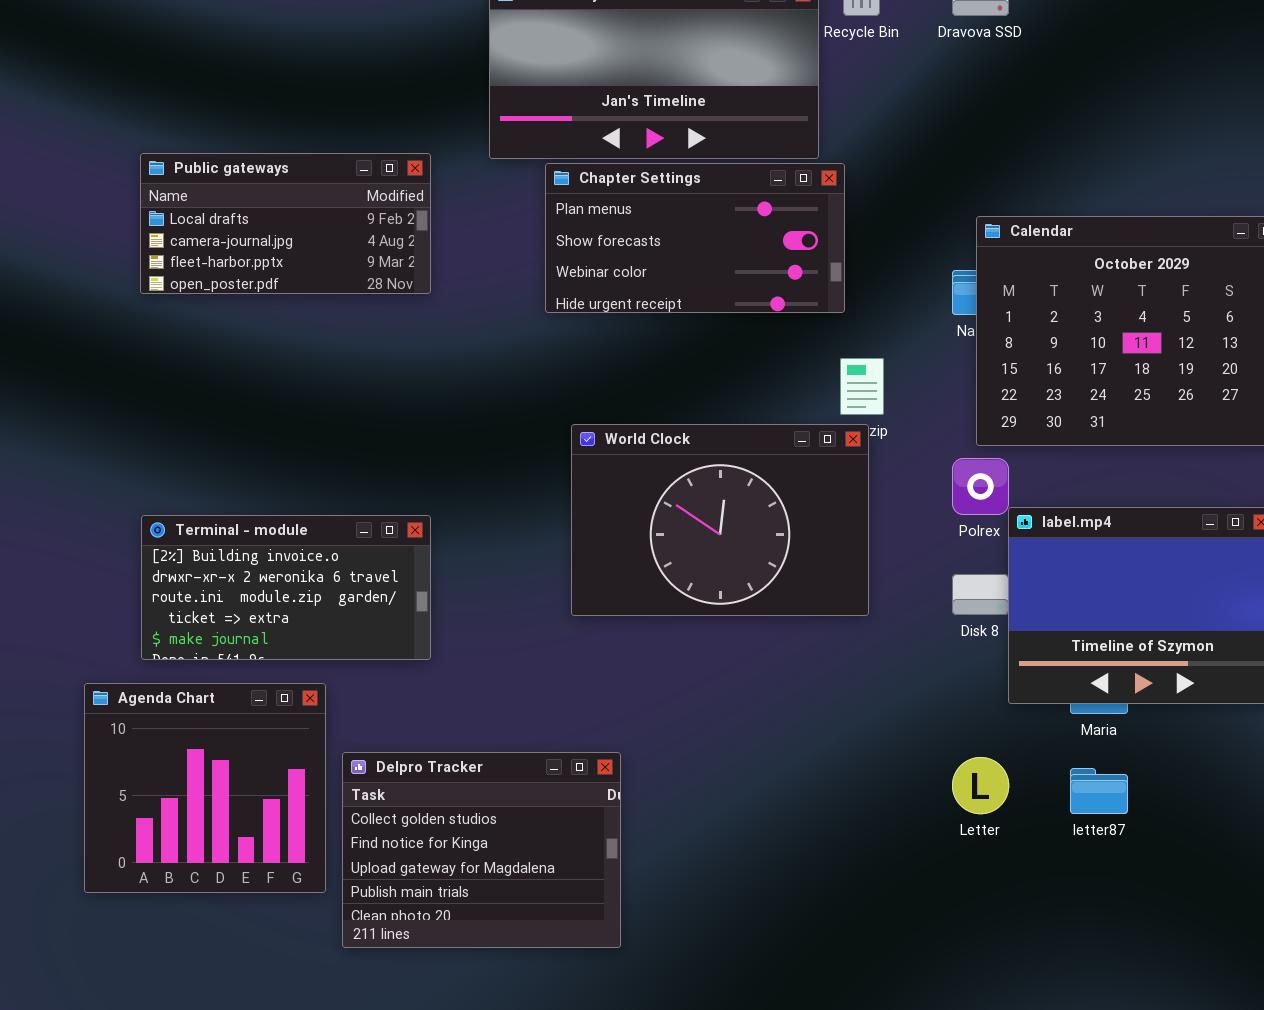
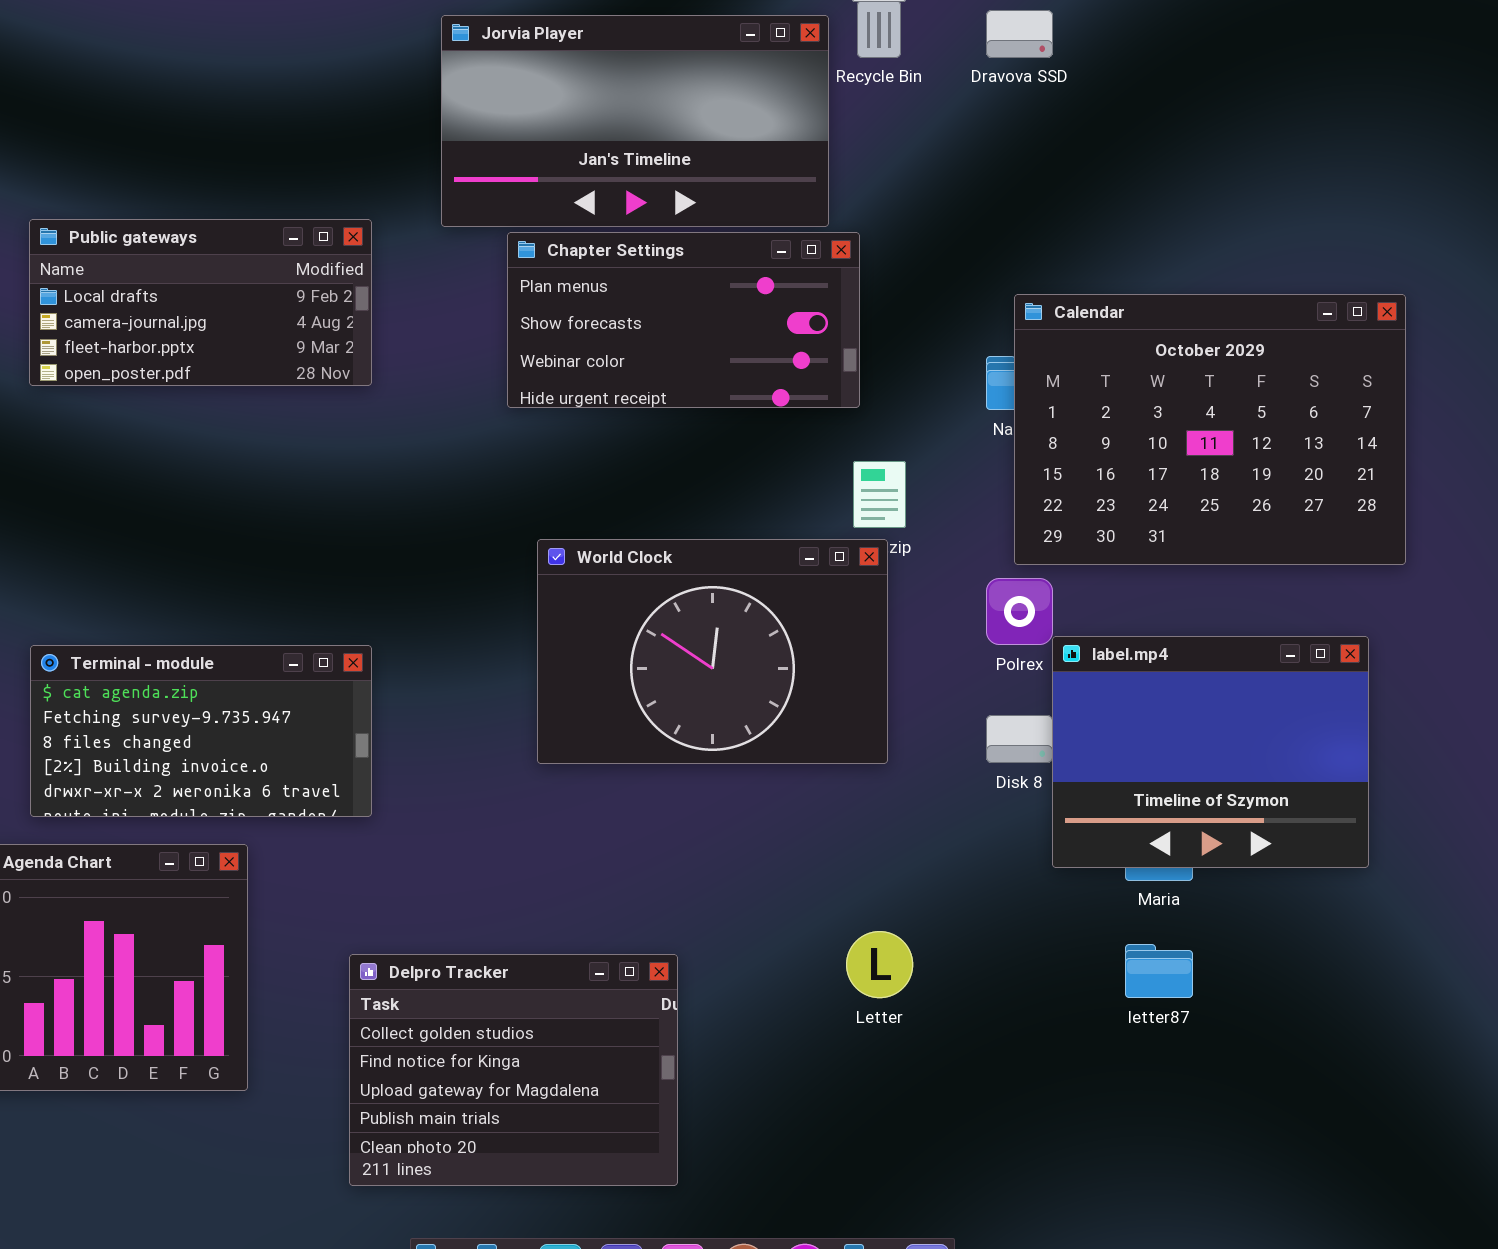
Terminal - module: [141,515,431,660] -> [30,645,372,817], scrolled up 3 rows
Delpro Tracker: [342,752,621,948] -> [349,954,678,1186], moved
Letter: [952,757,1009,814] -> [846,931,913,998], moved

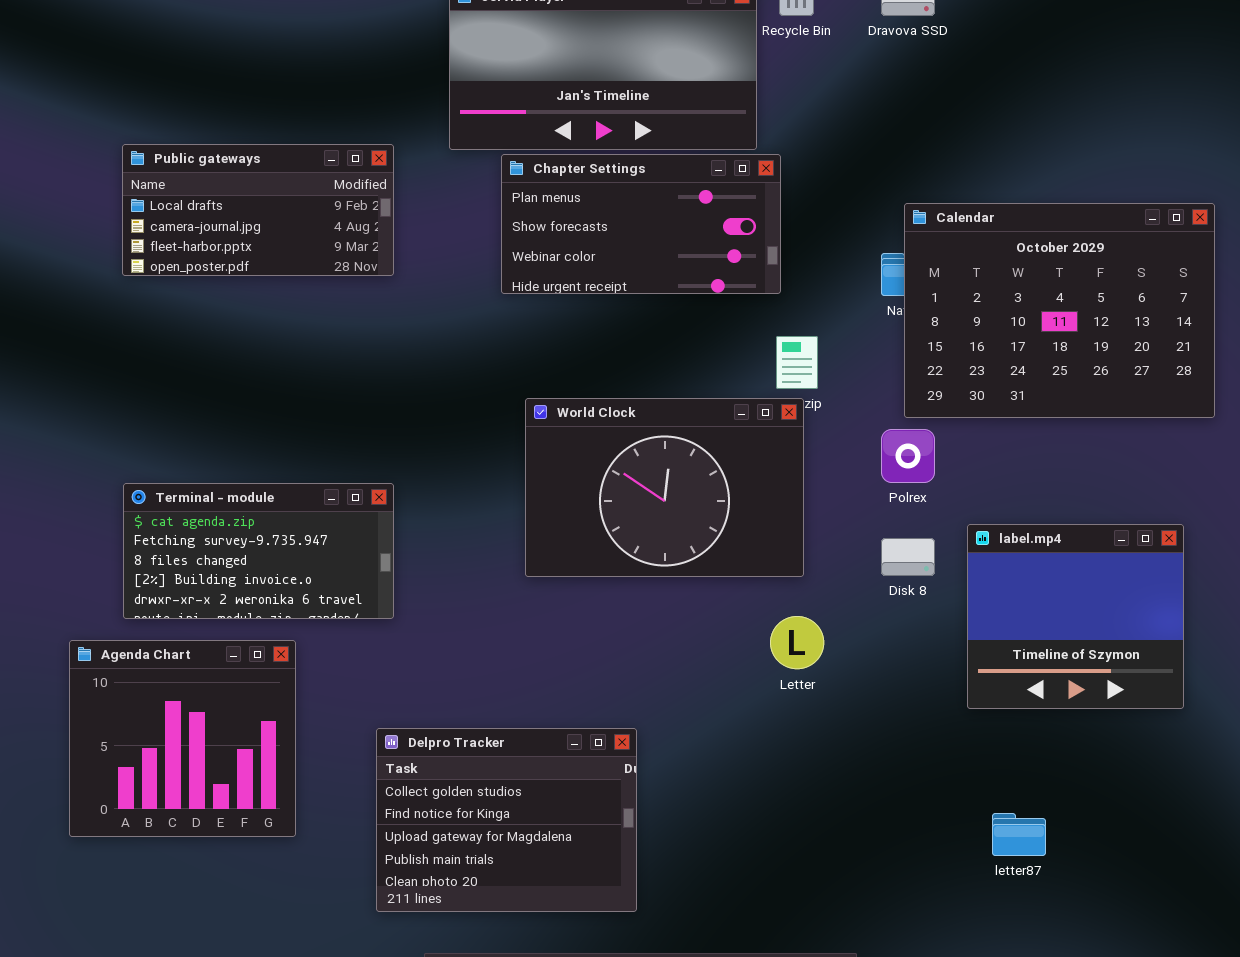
label.mp4: [1052,636,1369,868] -> [967,524,1184,709], moved, resized
Letter: [846,931,913,998] -> [770,616,824,669], moved
letter87: [1125,944,1193,998] -> [992,813,1046,856], moved

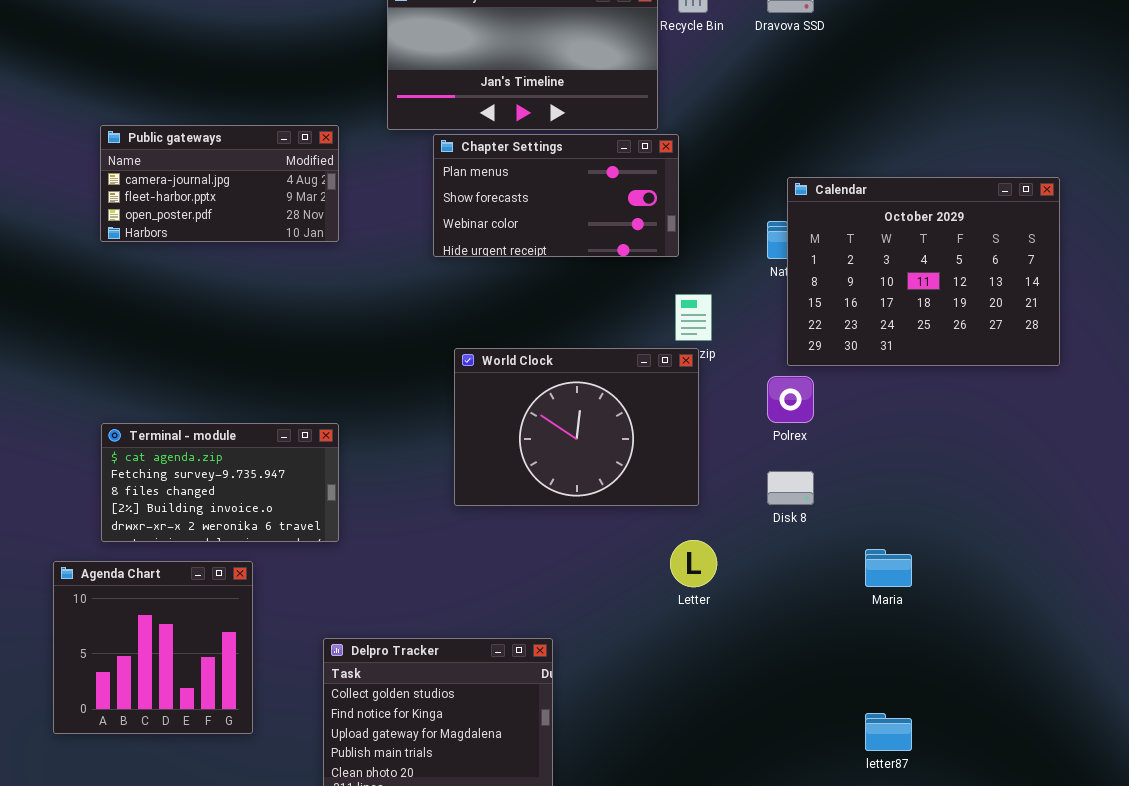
Public gateways: [122,144,394,276] -> [100,125,339,242], scrolled down 1 row
label.mp4: [967,524,1184,709] -> none, closed

